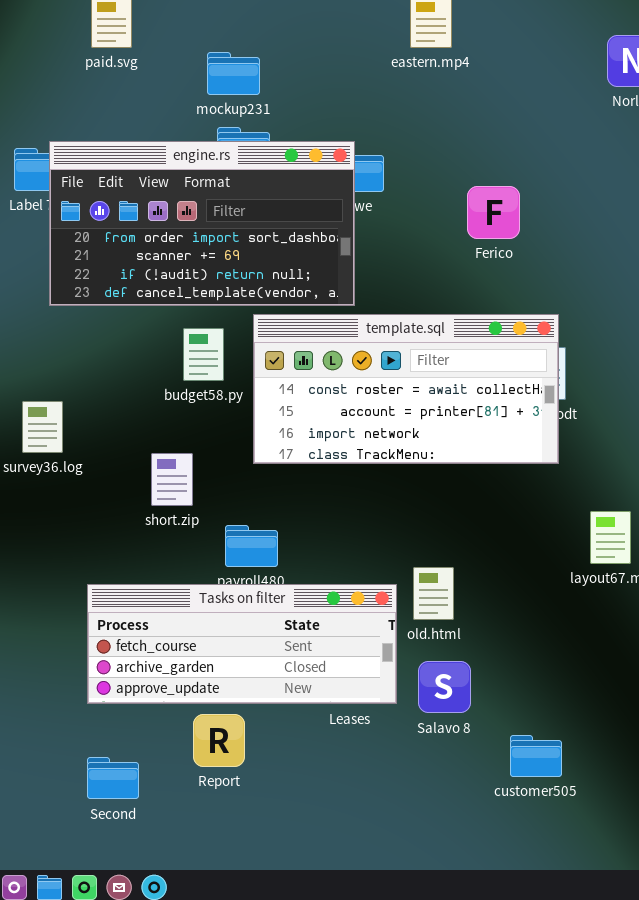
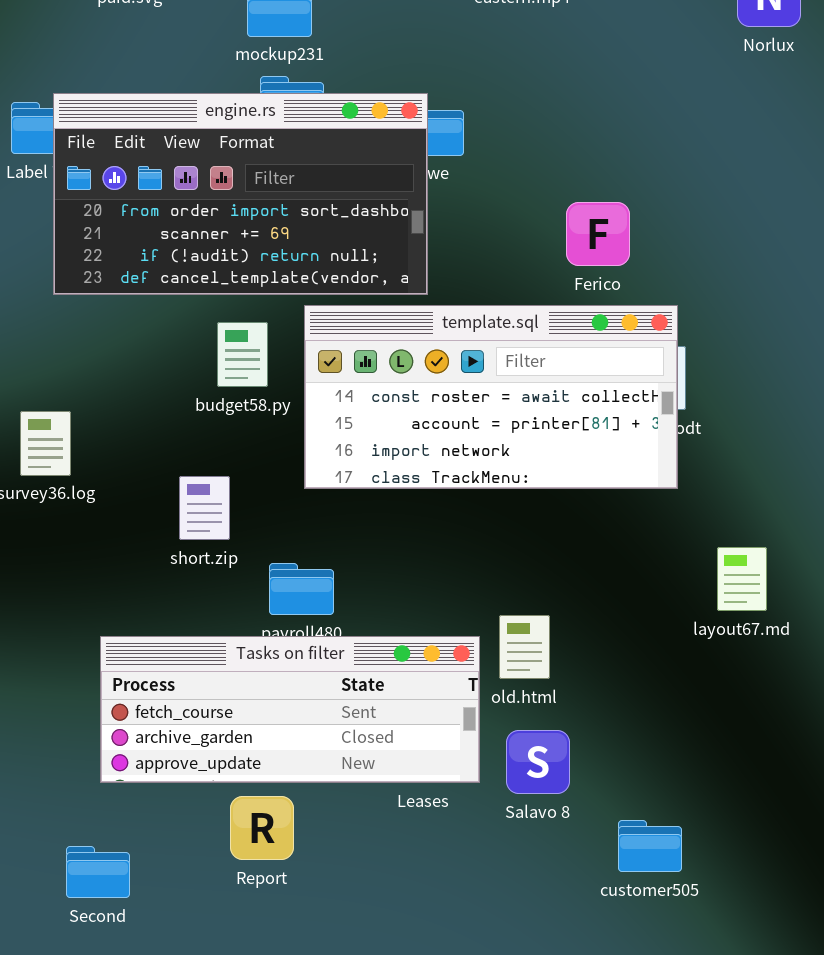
Ferico: [467,186,520,239] -> [566,202,630,266], moved
Second: [87,757,139,799] -> [66,846,130,898], moved

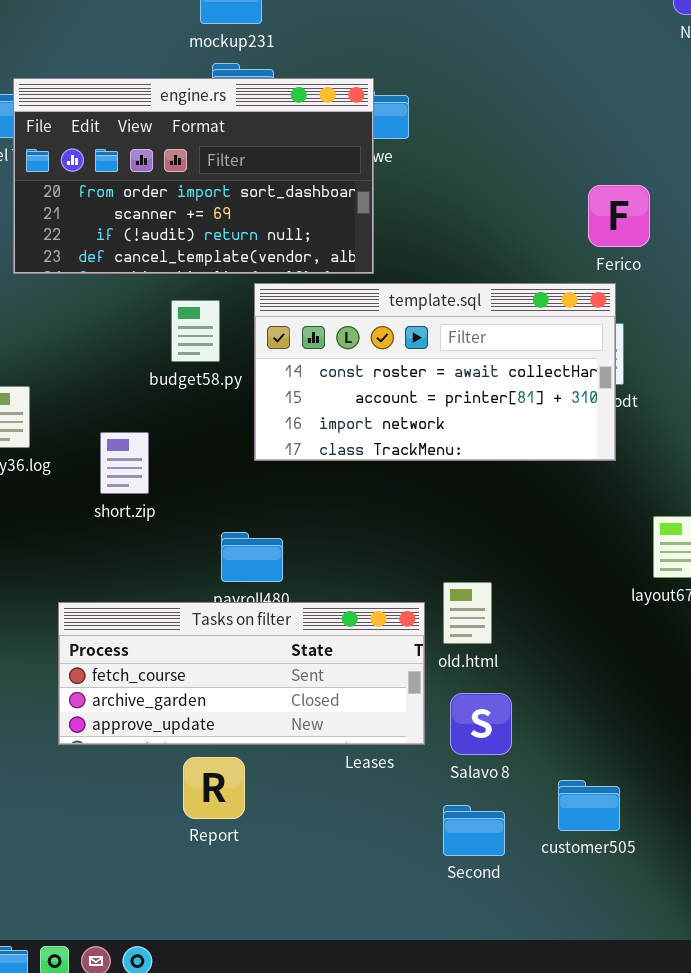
Ferico: [566,202,630,266] -> [588,185,650,247], moved
short.zip: [179,476,230,540] -> [100,432,149,494], moved
Second: [66,846,130,898] -> [443,805,505,856], moved

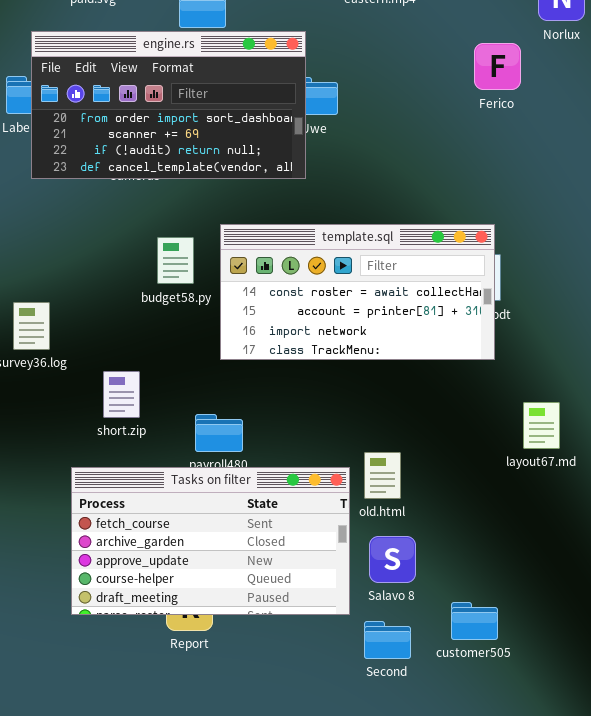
engine.rs: [13,78,374,274] -> [31,31,306,179], moved
Ferico: [588,185,650,247] -> [474,43,521,90], moved
short.zip: [100,432,149,494] -> [103,371,140,418], moved
Tasks on filter: [58,602,425,745] -> [71,467,350,615], resized

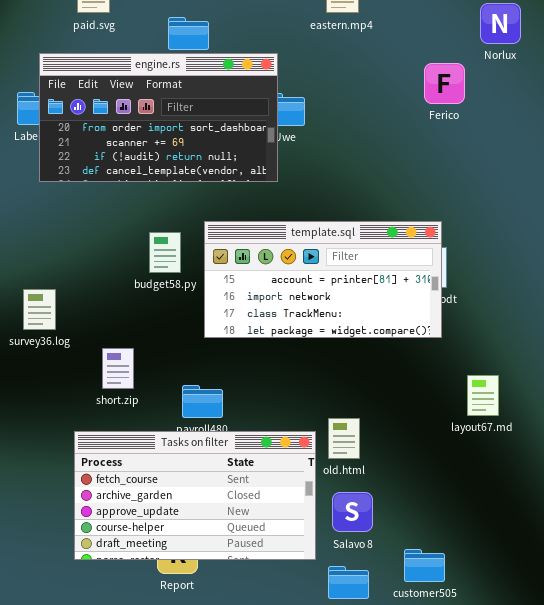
template.sql: [220,224,495,360] -> [204,221,442,338], scrolled down 1 row

